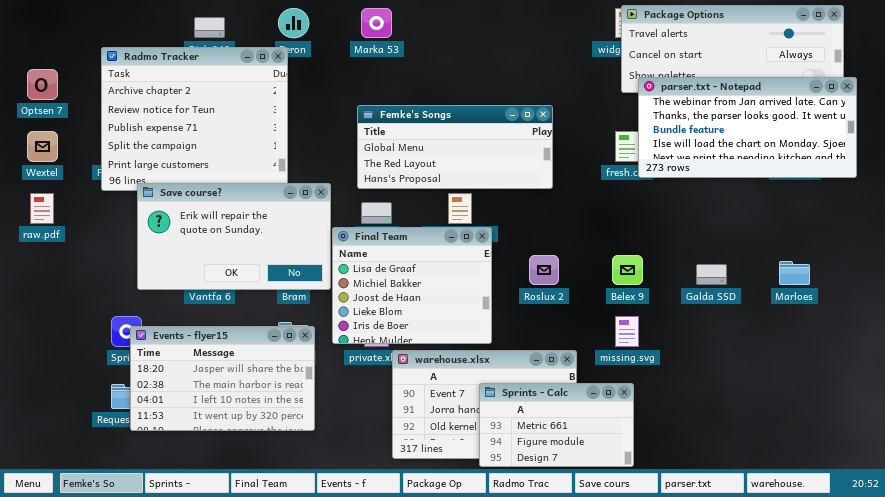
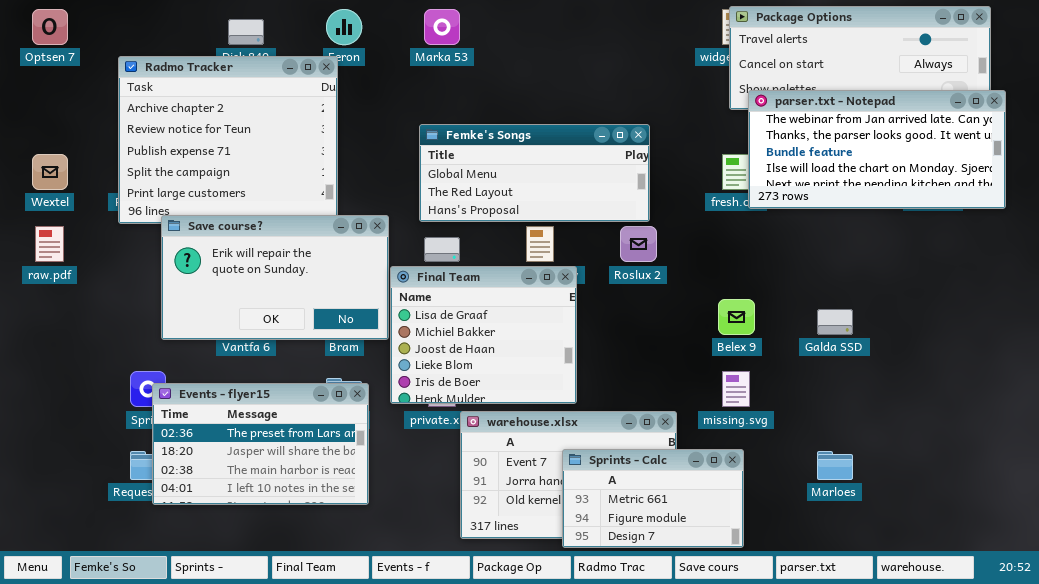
Optsen 7: [27,69,58,100] -> [32,9,68,45], moved
Roslux 2: [529,255,559,285] -> [620,226,657,262], moved
Marloes: [779,261,810,285] -> [817,451,853,480], moved
Events - flyer15: [130,326,315,431] -> [152,383,369,505], scrolled up 1 row

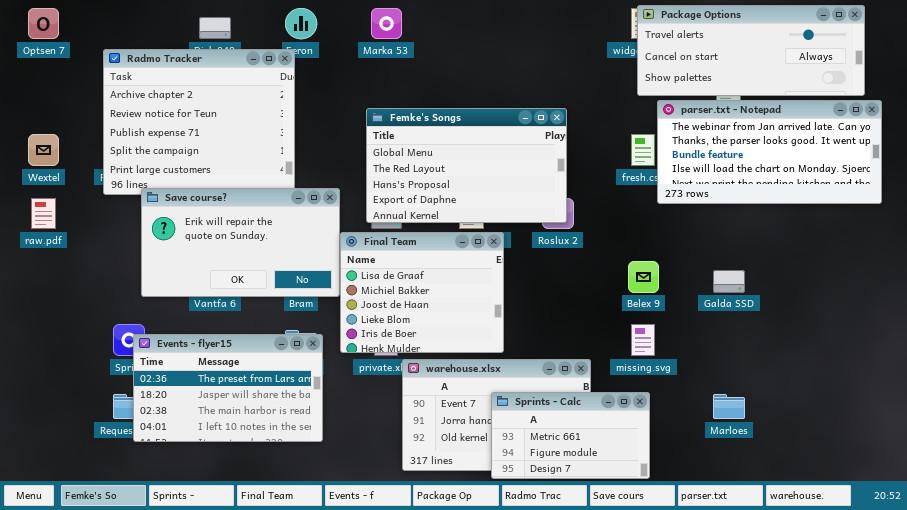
parser.txt - Notepad: [748,90,1006,209] -> [657,100,882,204], moved
Femke's Songs: [419,124,650,222] -> [366,108,567,223], resized

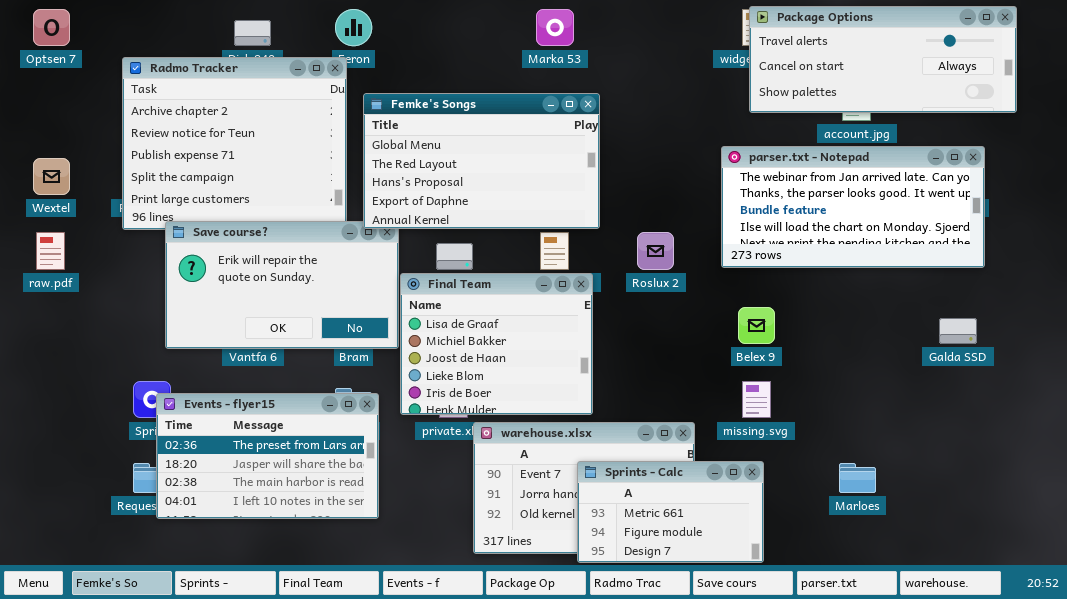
Marka 53: [371,8,402,39] -> [536,9,574,46], moved
parser.txt - Notepad: [657,100,882,204] -> [721,146,985,268], moved
Femke's Songs: [366,108,567,223] -> [363,93,600,229], moved
Galda SSD: [713,270,745,293] -> [939,318,977,344], moved

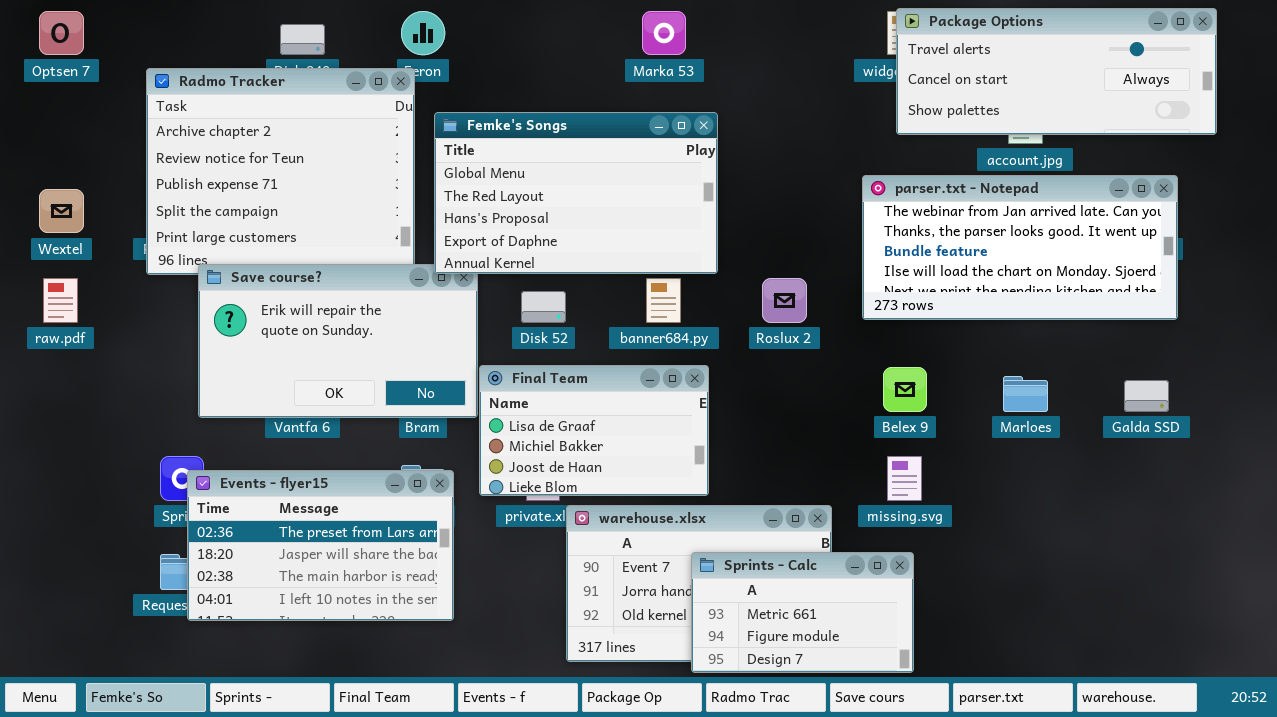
Final Team: [400,273,593,415] -> [479,365,709,496], resized
Marloes: [839,463,876,493] -> [1003,376,1048,412], moved

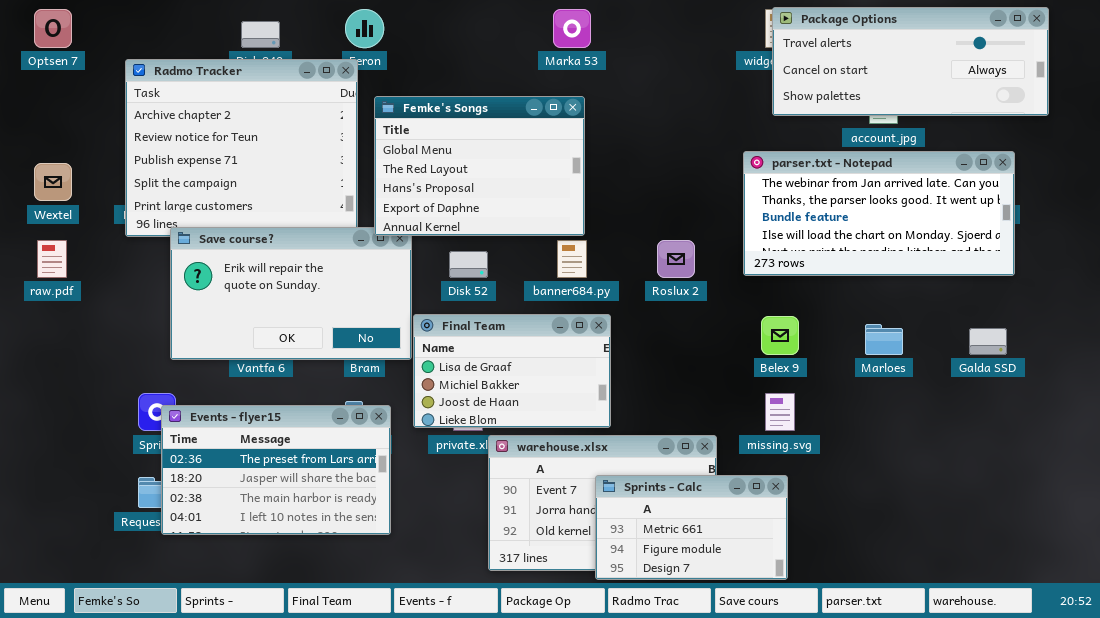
Femke's Songs: [434,112,718,274] -> [374,96,585,236], resized

